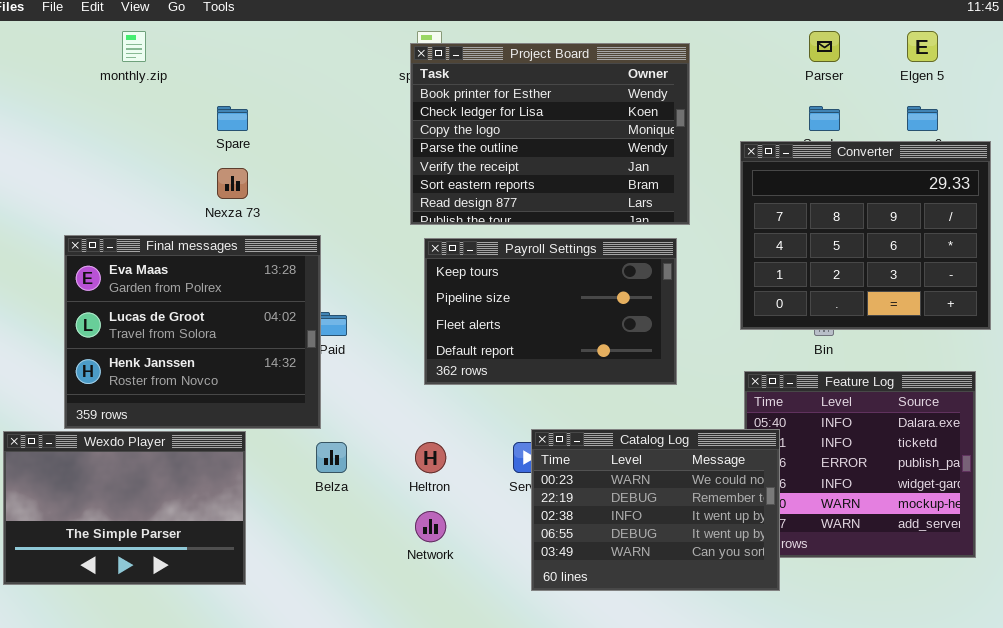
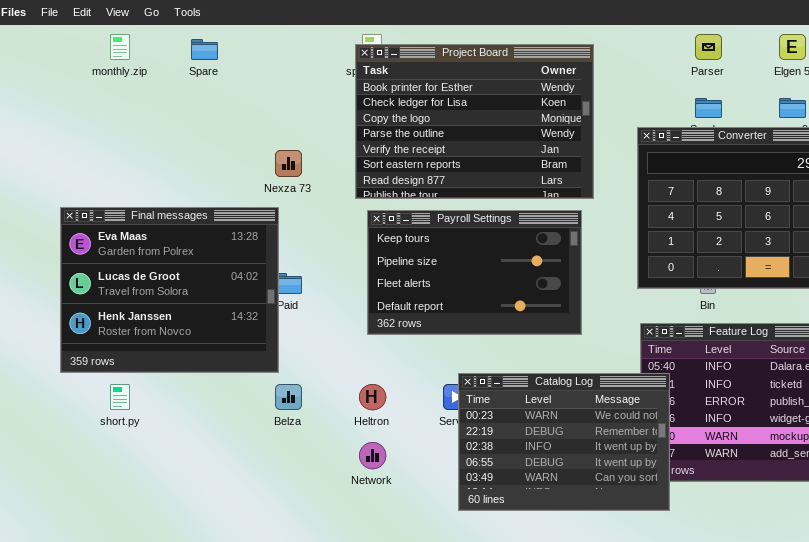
Spare: [217,106,248,131] -> [191,39,218,60], moved
Nexza 73: [217,168,248,199] -> [275,150,302,177], moved
Wexdo Player: [3,431,246,585] -> none, closed

